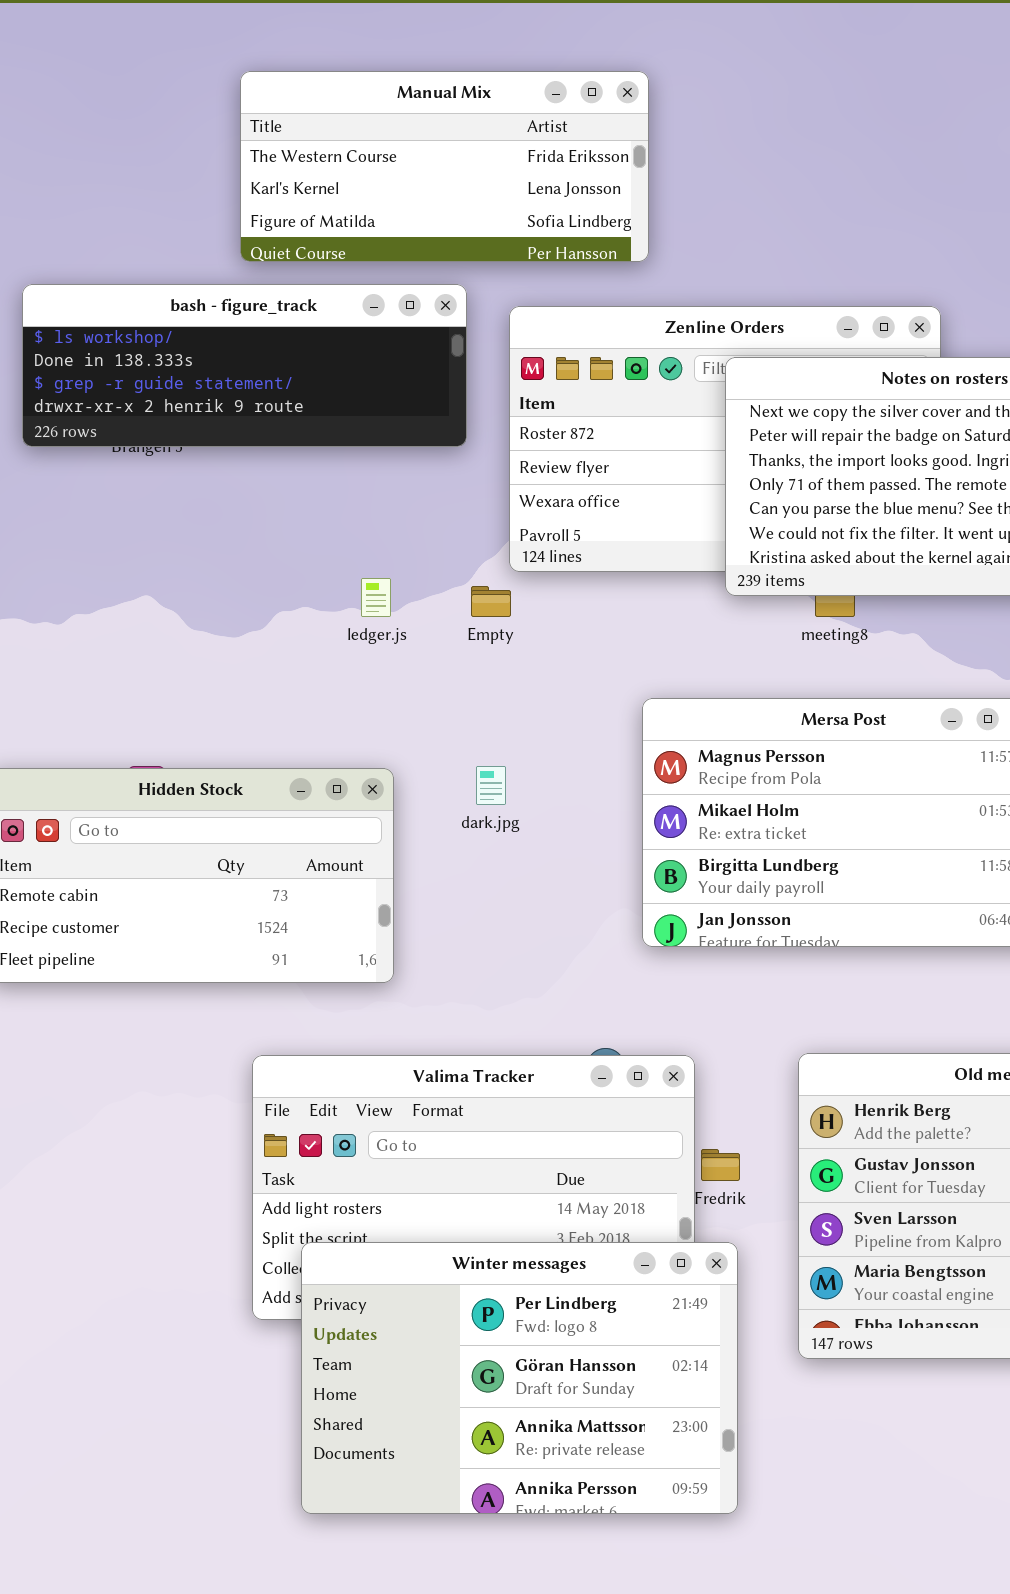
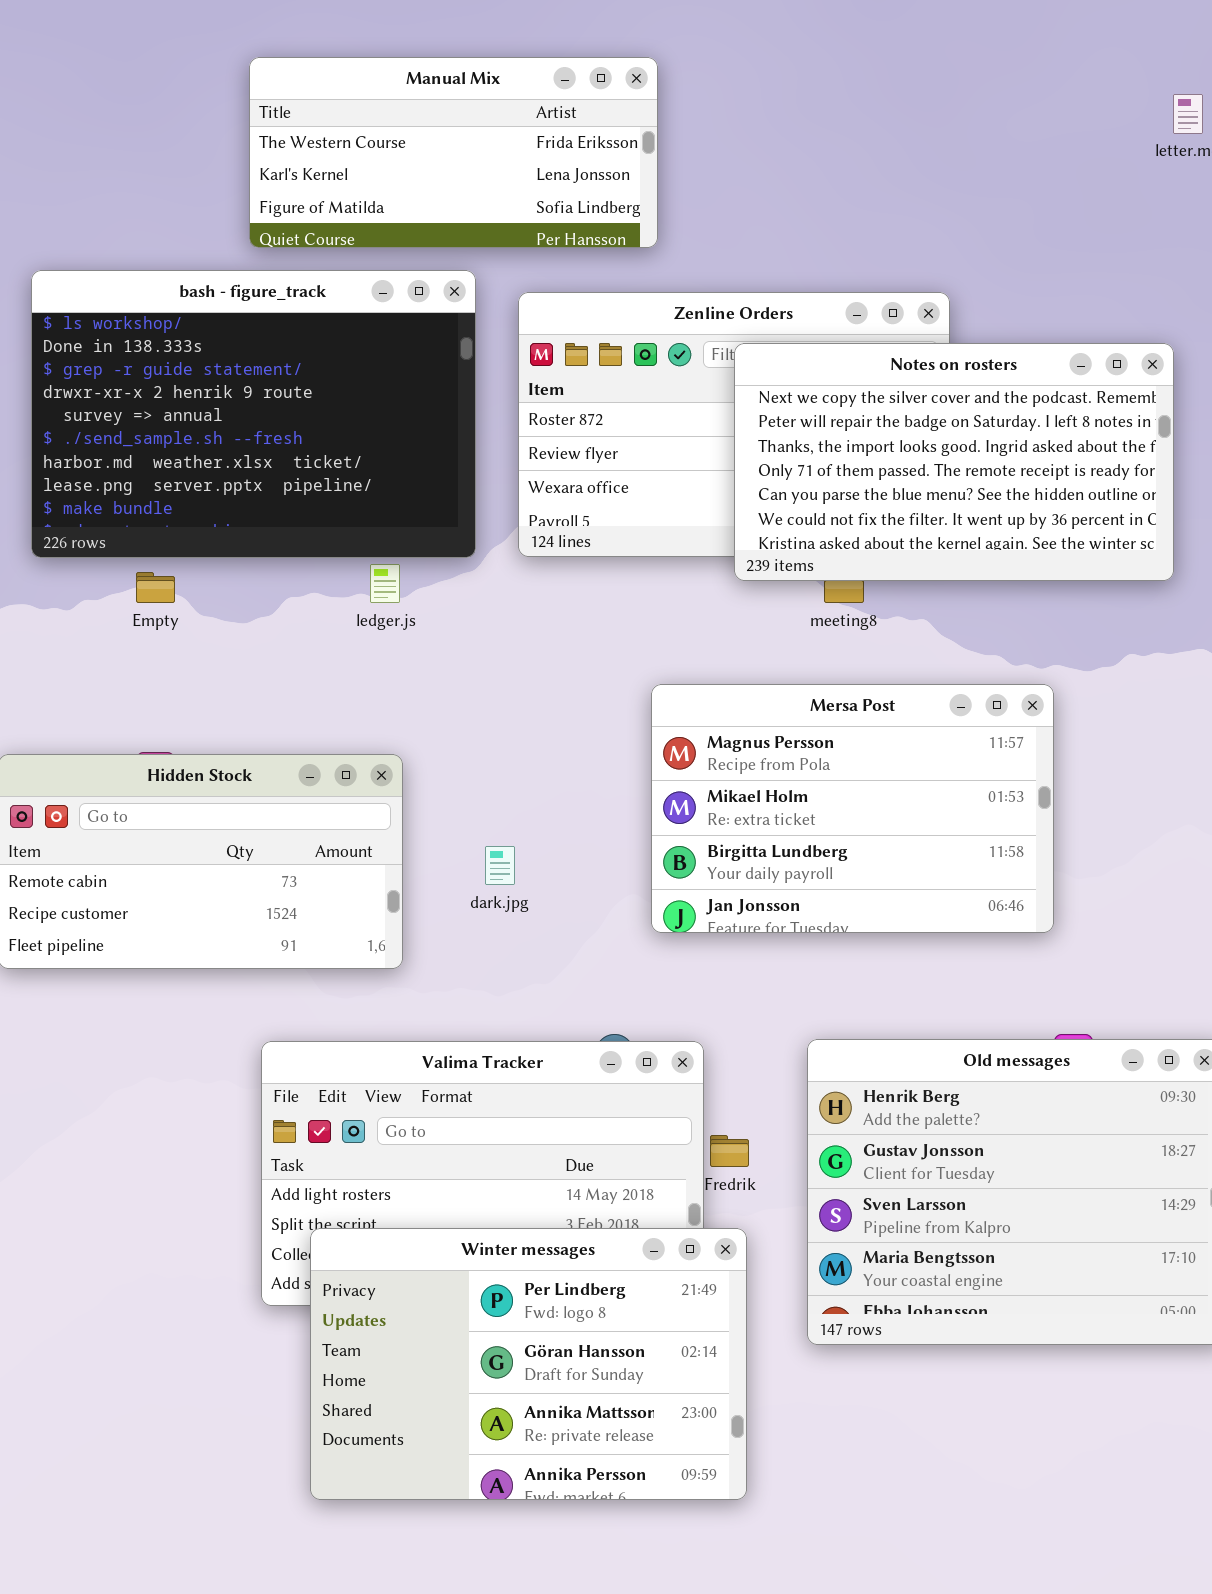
bash - figure_track: [22,284,467,447] -> [31,270,476,558], resized
Empty: [471,586,511,617] -> [136,572,175,603], moved
dark.jpg: [476,766,506,805] -> [485,846,515,885], moved

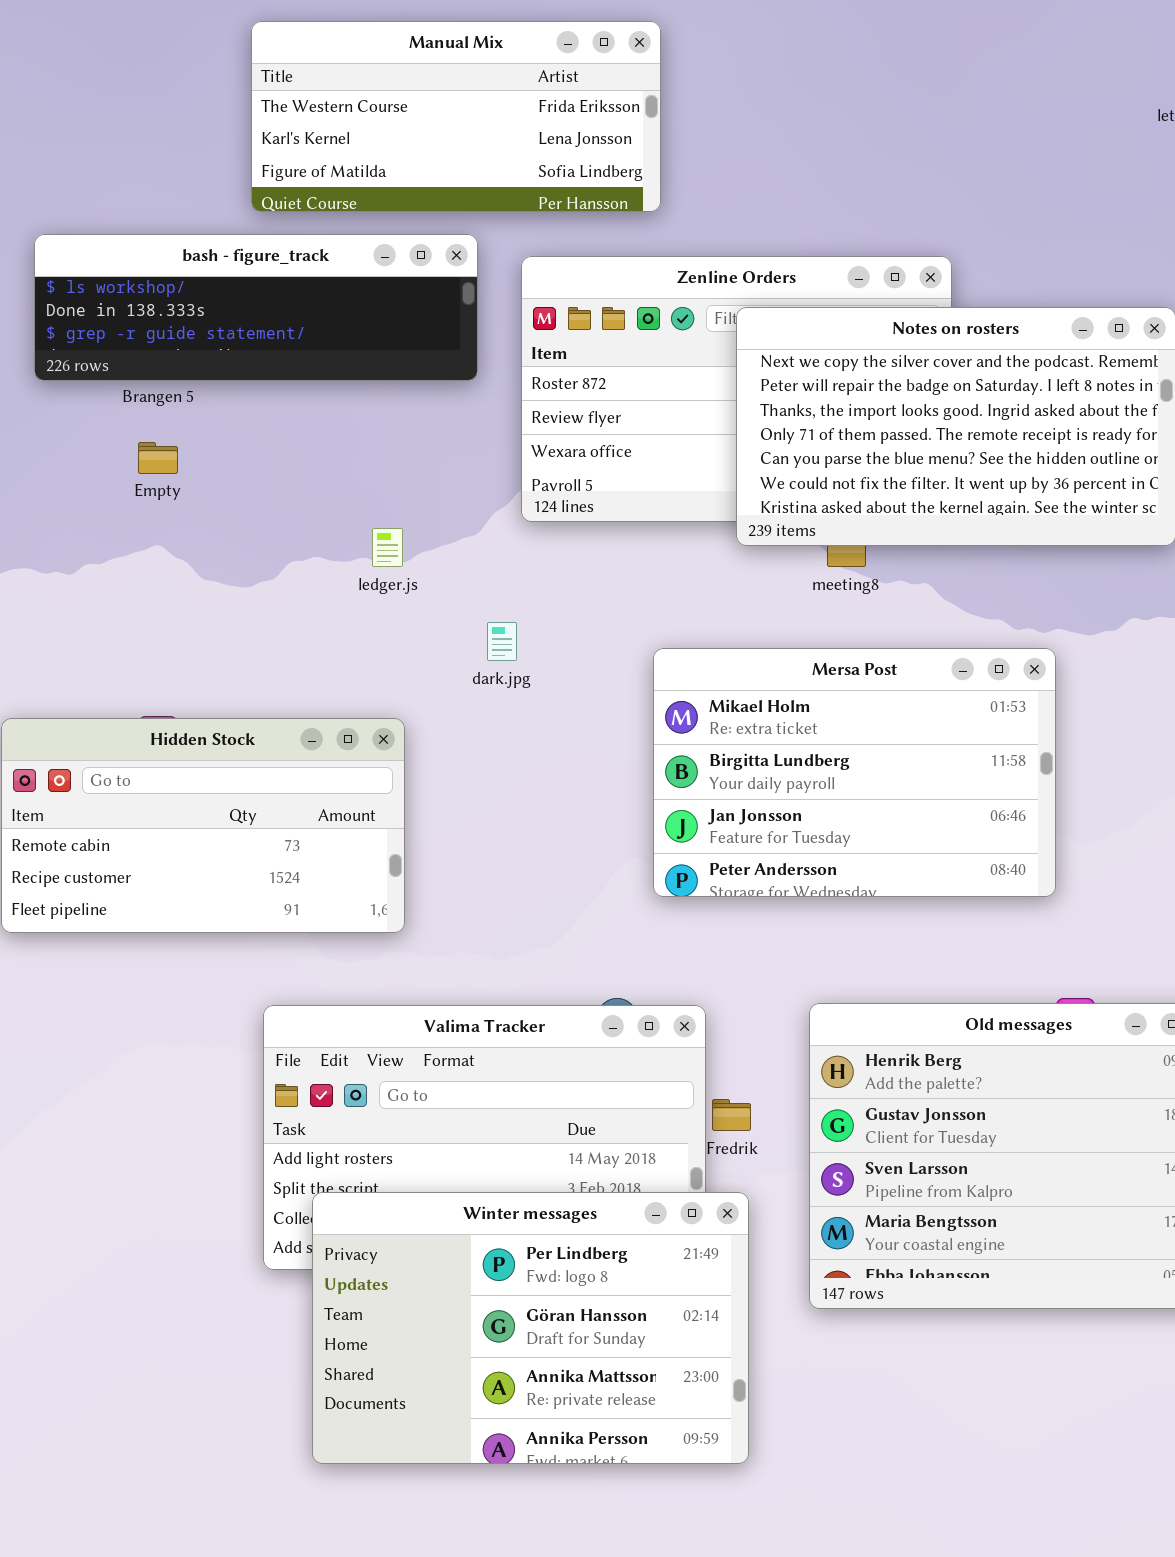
bash - figure_track: [31,270,476,558] -> [34,234,478,381], resized
Empty: [136,572,175,603] -> [138,442,178,474], moved
Mersa Post: [651,684,1054,933] -> [653,648,1056,897], scrolled down 1 row
dark.jpg: [485,846,515,885] -> [487,622,517,661], moved

